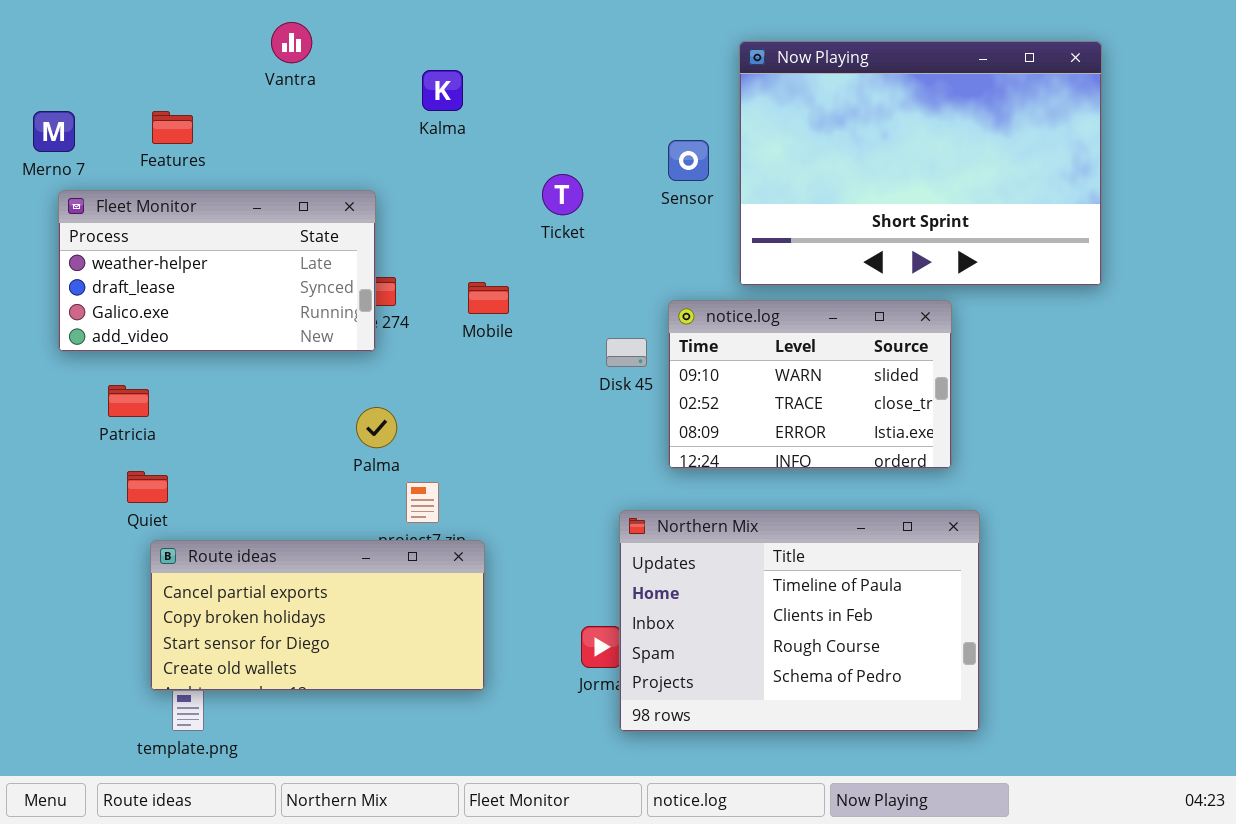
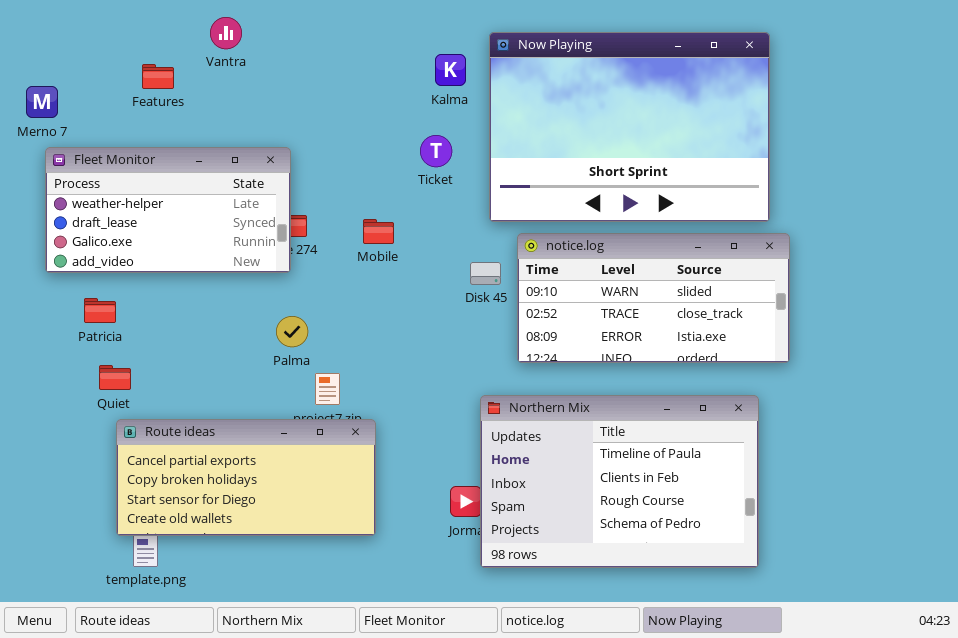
Now Playing: [739,41,1102,286] -> [489,32,770,222], moved
Kalma: [422,70,463,111] -> [435,54,466,86], moved
Features: [152,111,193,144] -> [142,64,174,89], moved
notice.log: [668,300,952,469] -> [517,233,790,363], resized

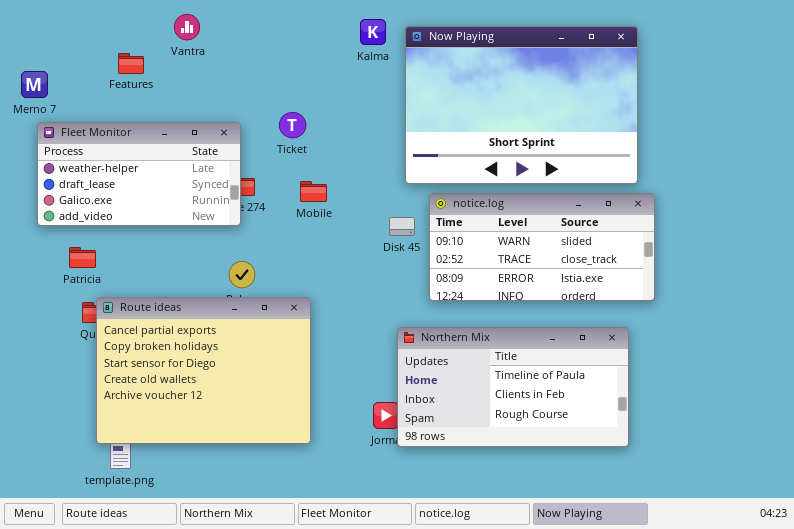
Kalma: [435,54,466,86] -> [360,19,386,45], moved
Ticket: [420,135,452,167] -> [279,112,306,138], moved
Northern Mix: [480,395,759,568] -> [397,327,629,447], resized
Route ideas: [116,419,376,536] -> [96,297,311,444], resized

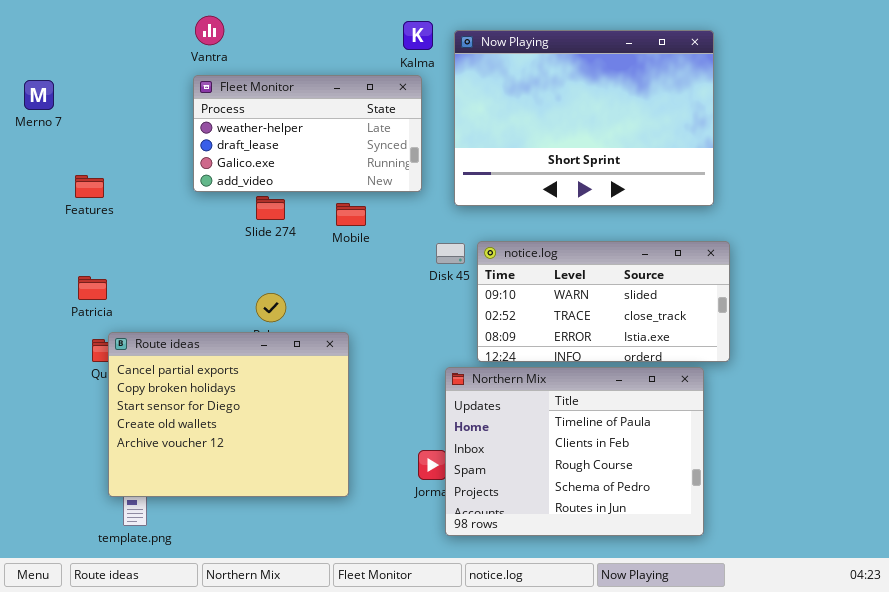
Features: [118,53,144,74] -> [75,175,104,198], moved
Fleet Monitor: [37,122,241,226] -> [193,75,422,192], moved
notice.log: [429,193,655,301] -> [477,241,730,362], moved
Northern Mix: [397,327,629,447] -> [445,367,704,536], resized

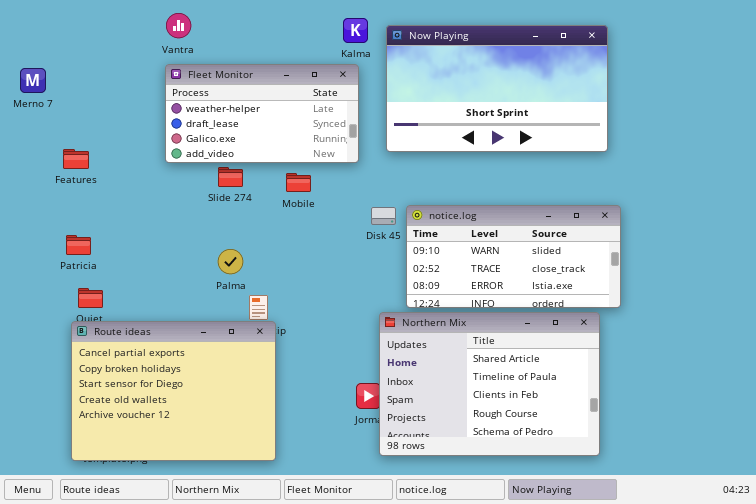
Now Playing: [454,30,714,206] -> [386,25,608,152], resized
Route ideas: [108,332,349,497] -> [71,321,276,461], moved
Northern Mix: [445,367,704,536] -> [379,312,600,456], scrolled up 1 row

